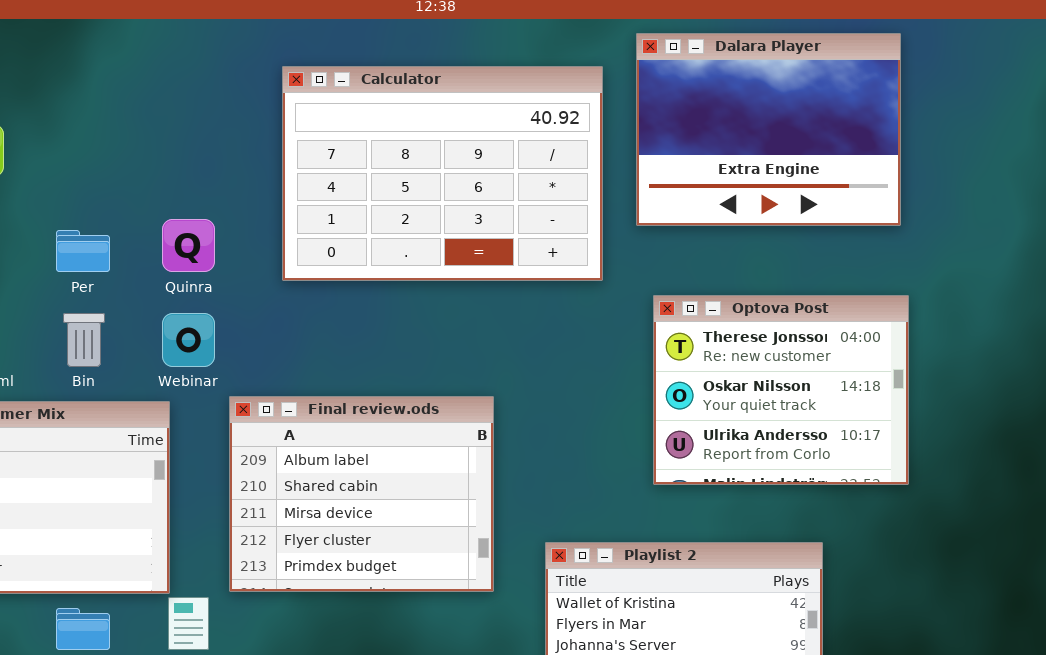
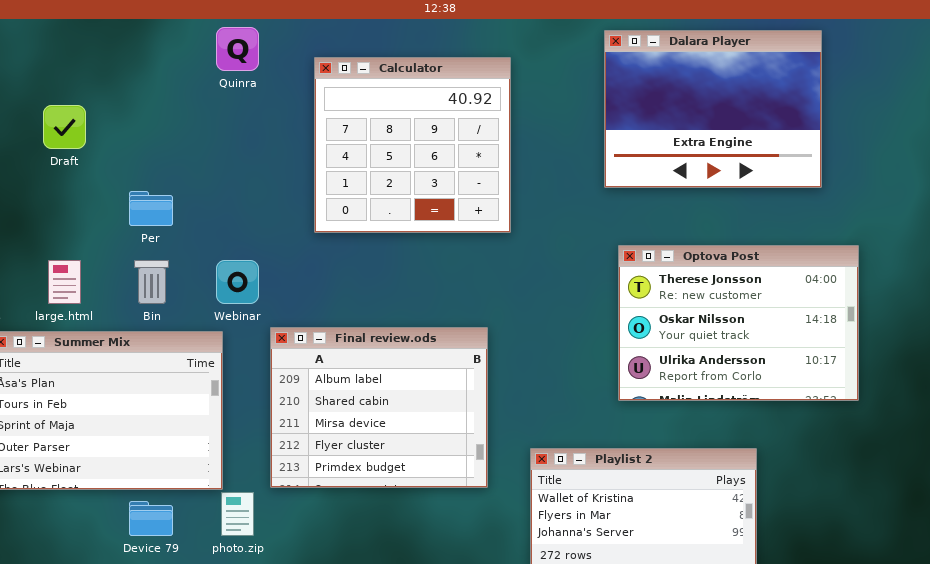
Calculator: [282,66,603,281] -> [314,57,511,233], resized
Quinra: [162,219,215,272] -> [216,27,259,71], moved
Optova Post: [653,295,909,485] -> [618,245,859,401], resized

